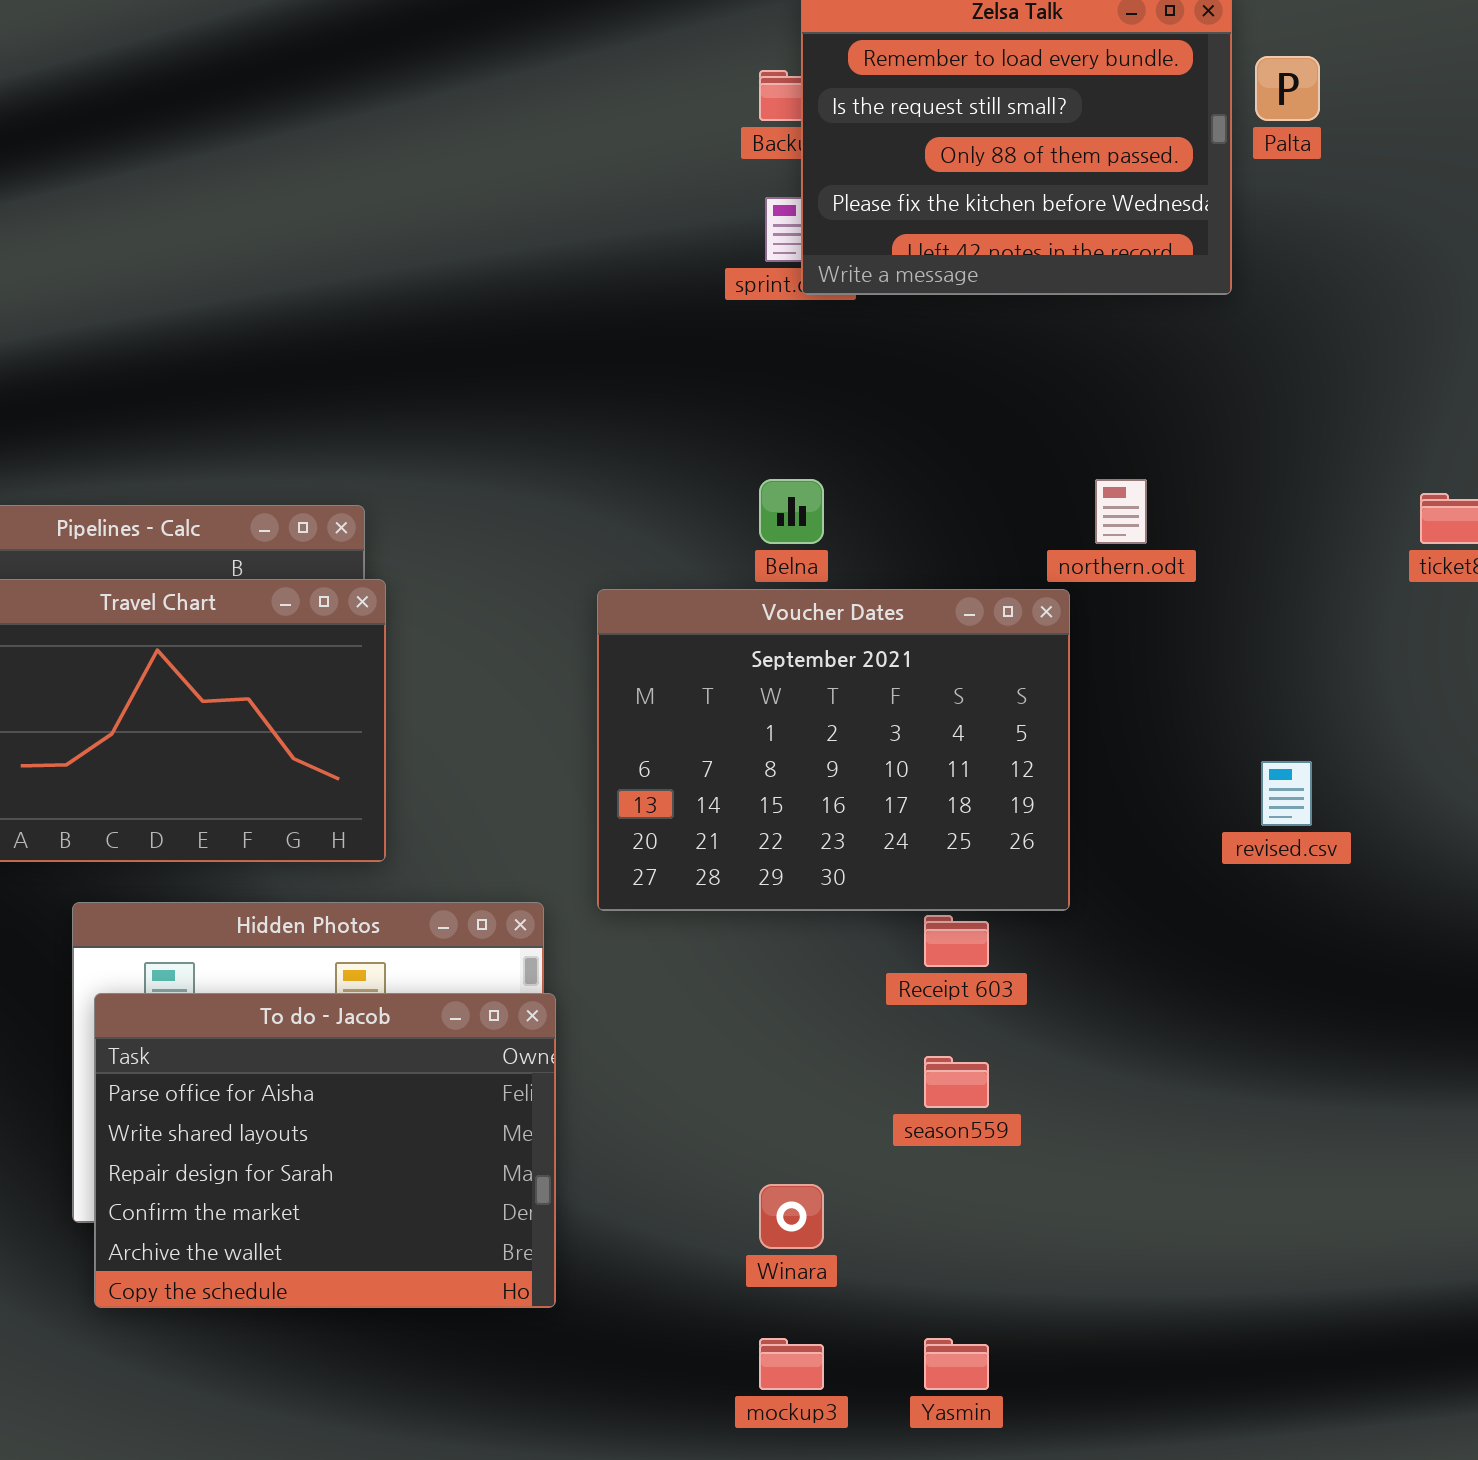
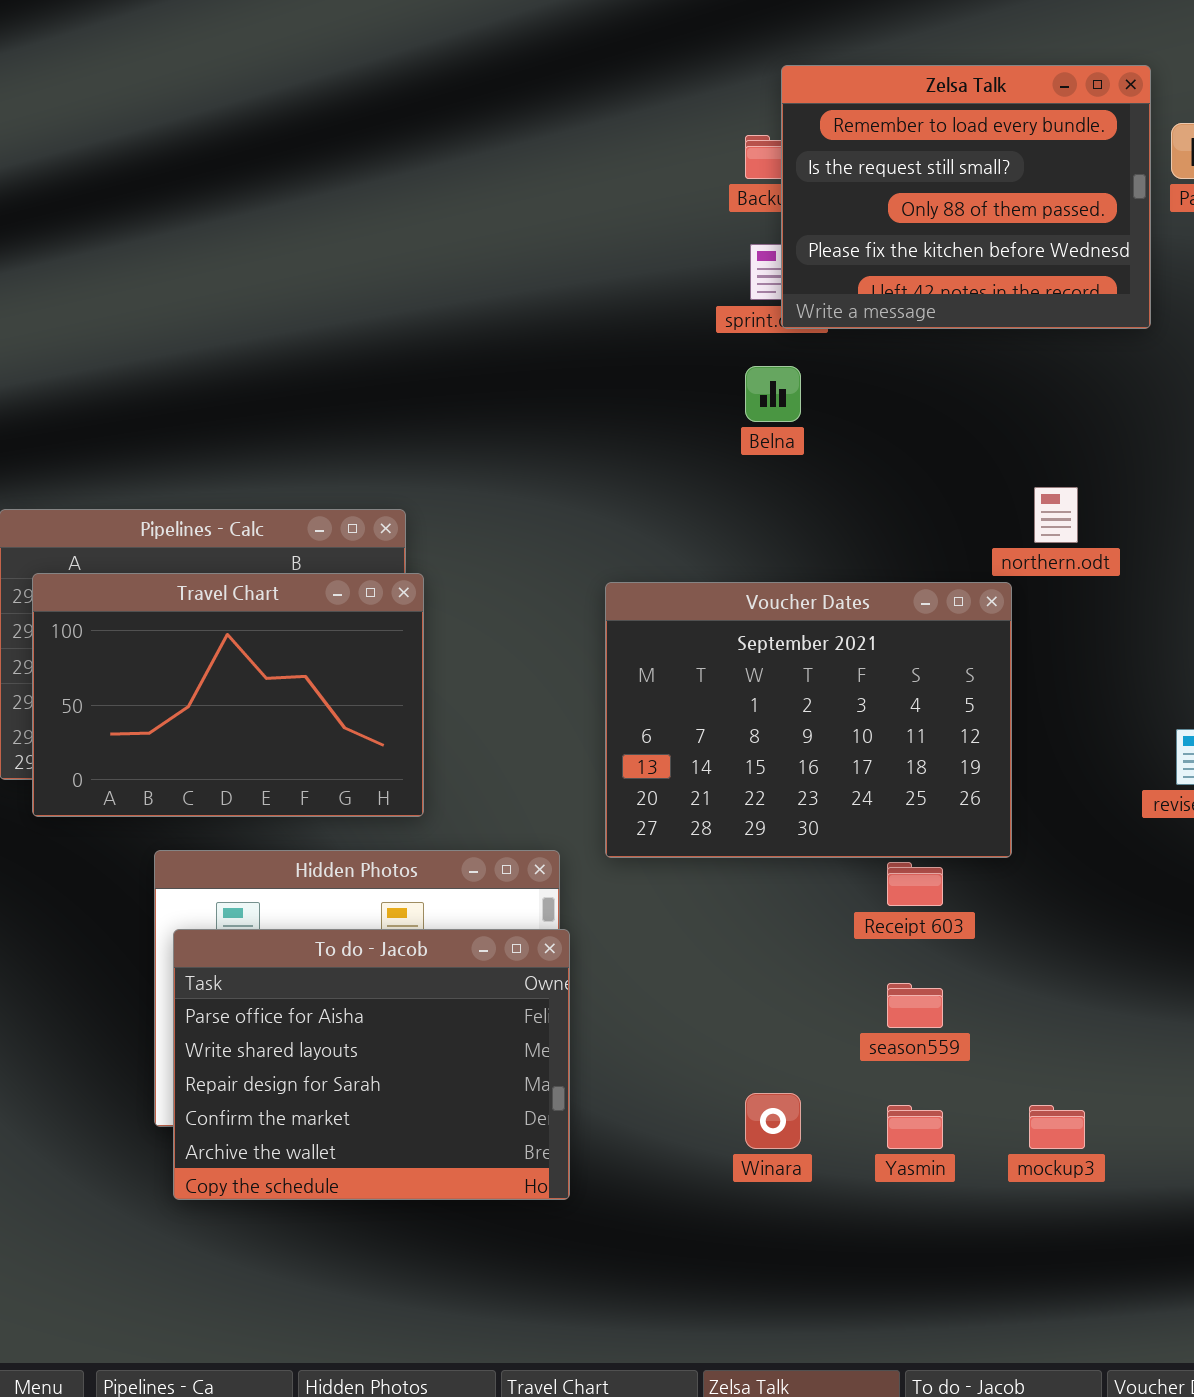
Belna: [759,479,824,544] -> [745,366,801,422], moved
mockup3: [759,1338,824,1390] -> [1029,1105,1085,1149], moved
Yasmin: [924,1338,989,1390] -> [887,1105,943,1149], moved

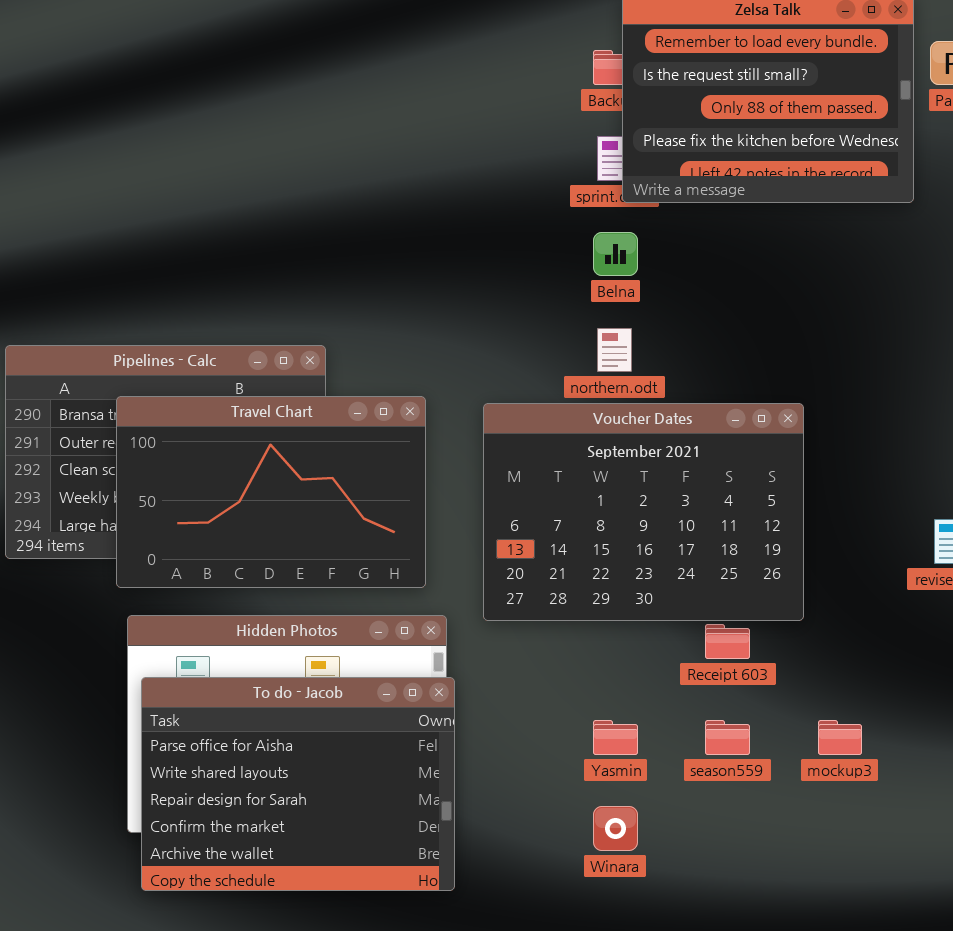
northern.odt: [1034,487,1078,543] -> [597,328,632,372], moved
Travel Chart: [32,573,424,817] -> [116,396,426,588], moved
Yasmin: [887,1105,943,1149] -> [593,720,638,755], moved
mockup3: [1029,1105,1085,1149] -> [818,720,862,755], moved

